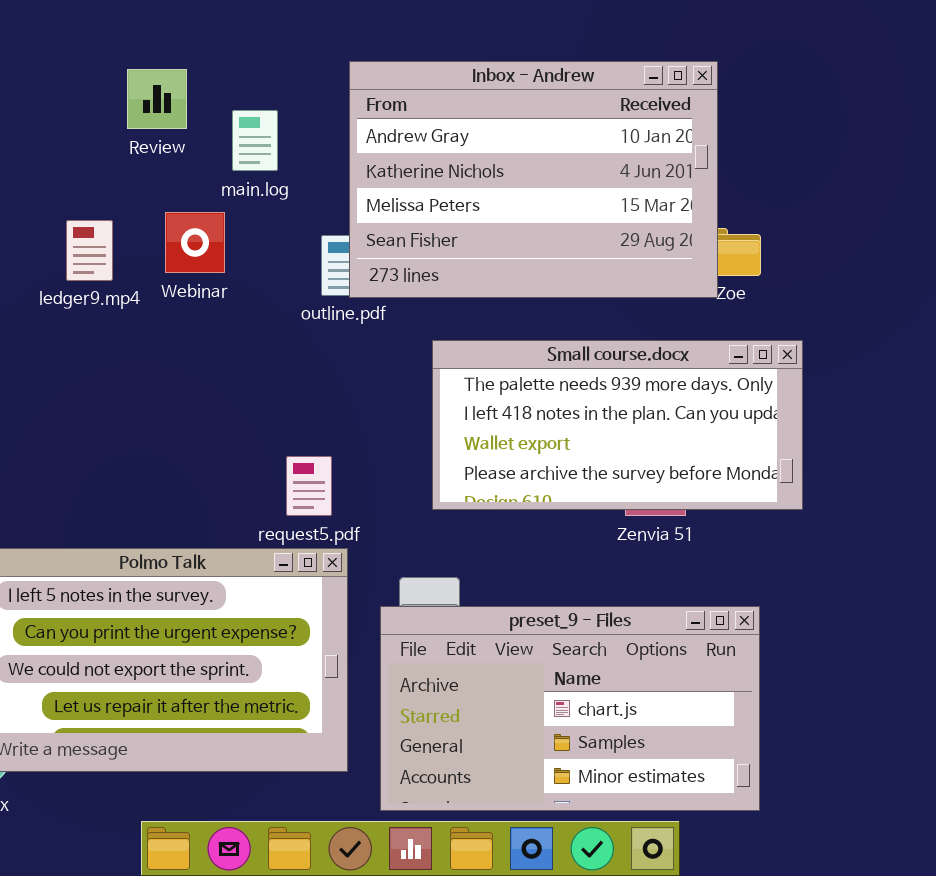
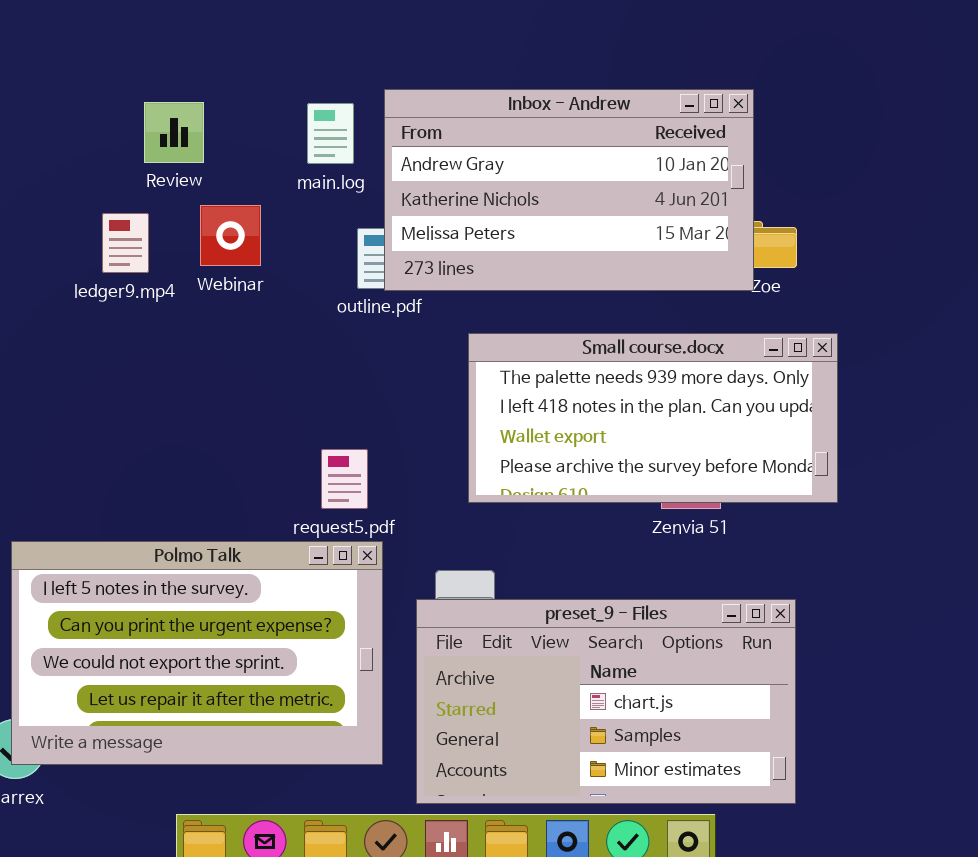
Inbox - Andrew: [349,61,718,298] -> [384,89,754,291], resized
Review: [127,69,187,129] -> [144,102,204,163], moved
main.log: [232,110,278,171] -> [307,103,354,164], moved

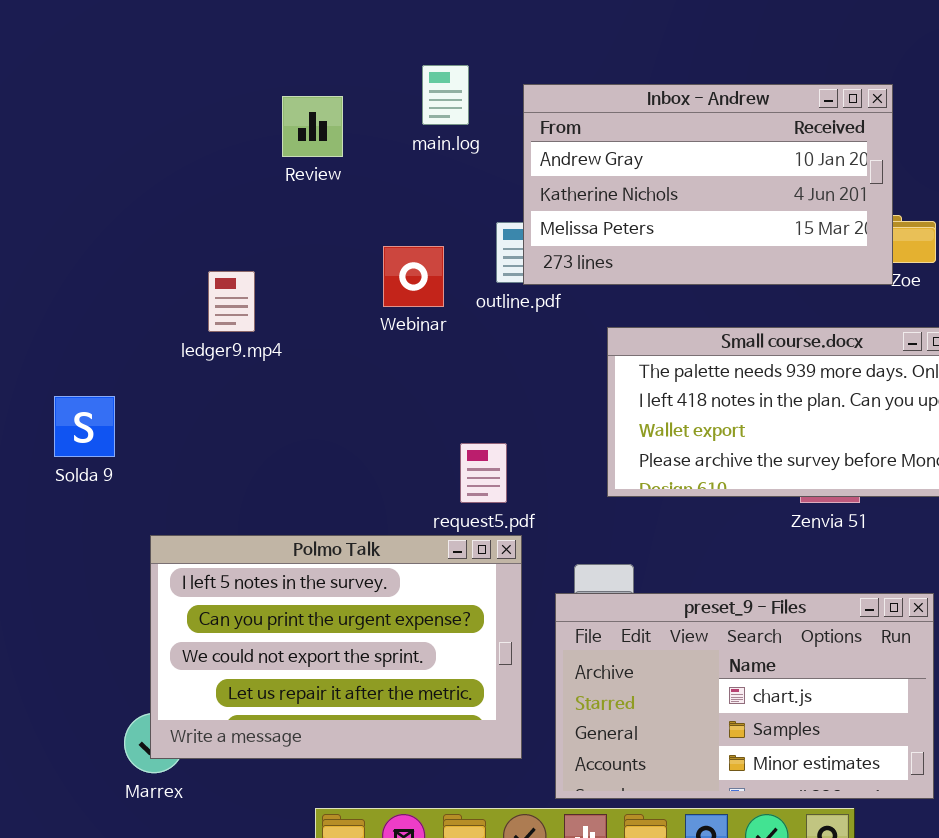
main.log: [307,103,354,164] -> [422,65,469,125], moved
Webinar: [200,205,261,266] -> [383,246,444,307], moved
ledger9.mp4: [102,213,149,273] -> [208,271,255,332], moved

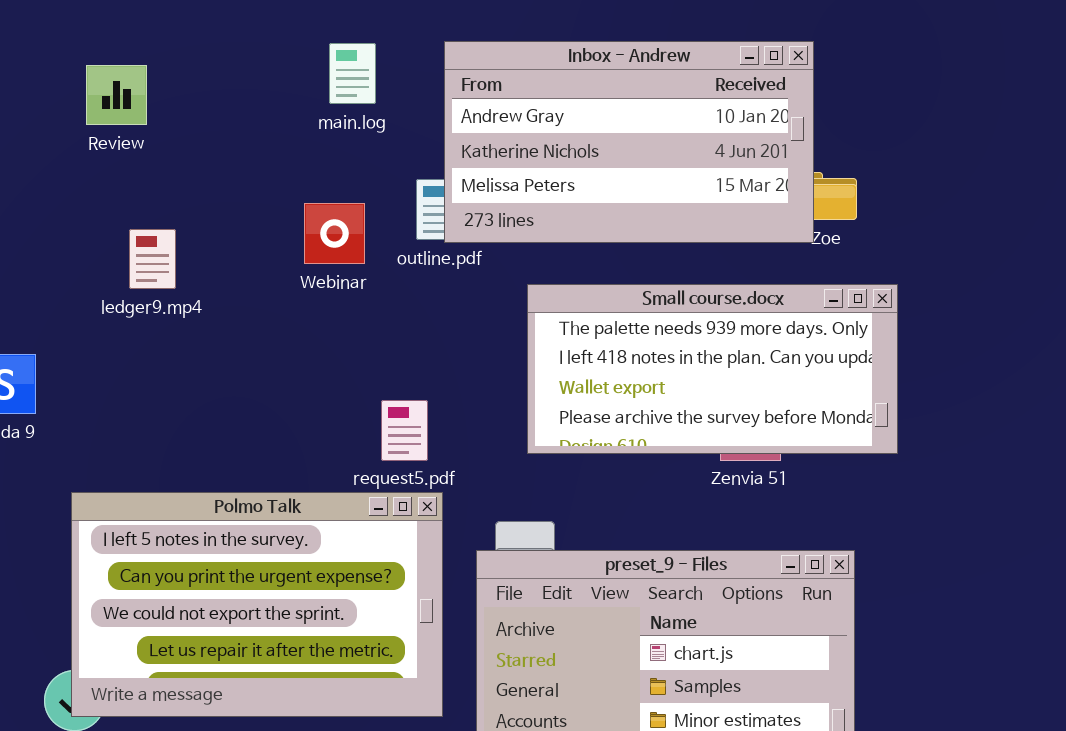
main.log: [422,65,469,125] -> [329,43,376,104], moved
Review: [282,96,343,157] -> [86,65,147,125], moved

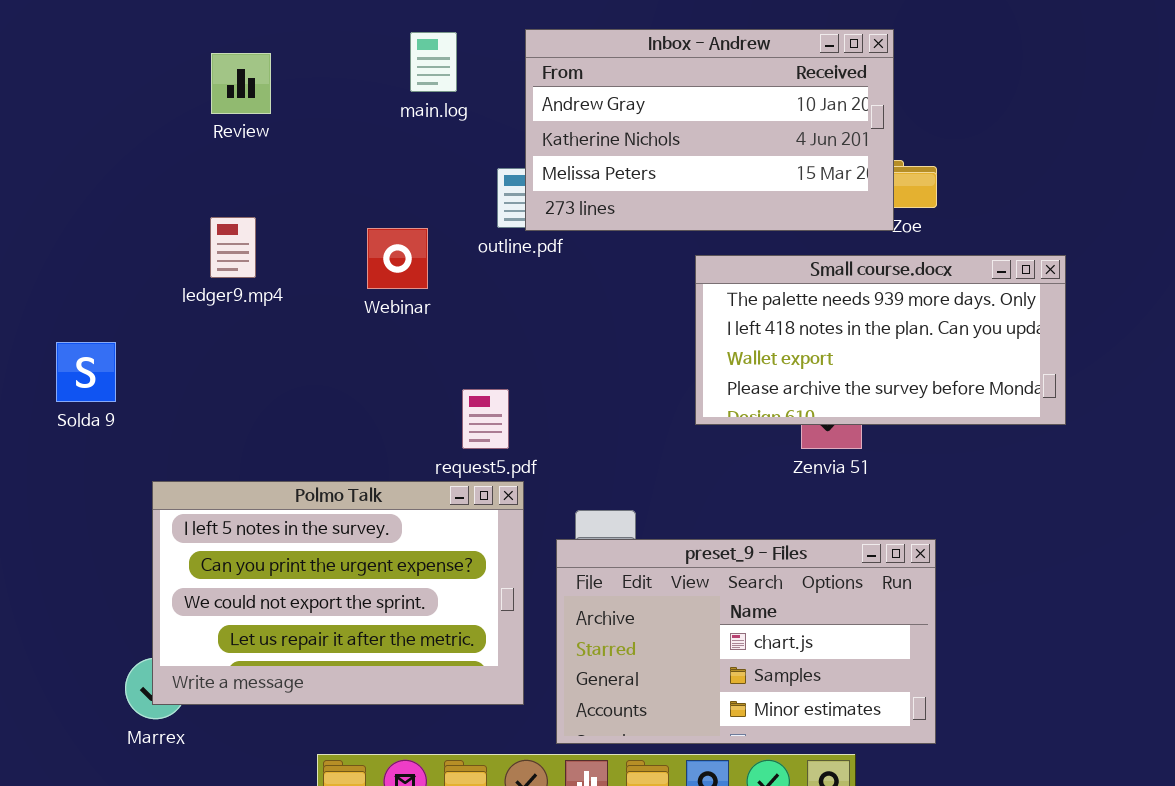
Review: [86,65,147,125] -> [211,53,271,114], moved
Webinar: [304,203,365,264] -> [367,228,428,289], moved
Small course.docx: [527,284,898,454] -> [695,255,1066,425], moved

